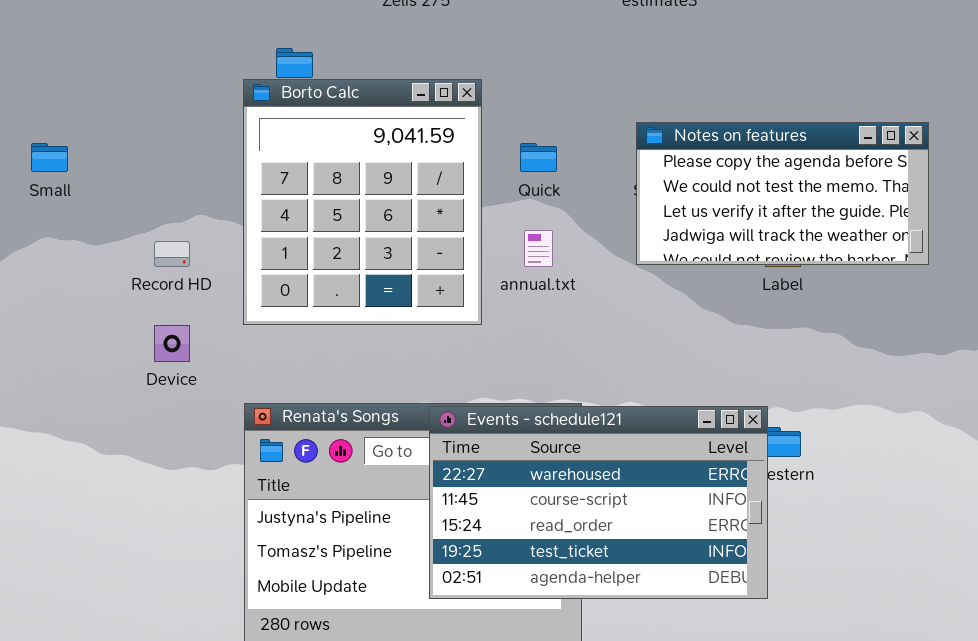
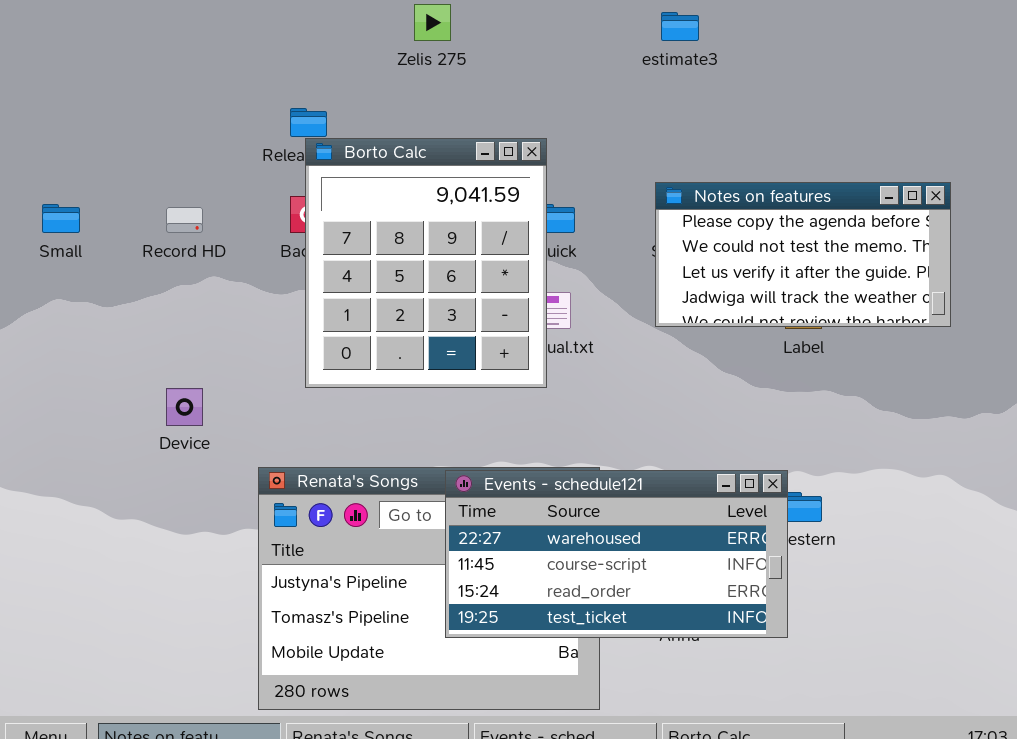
Borto Calc: [243,79,482,325] -> [305,138,547,388], moved
Record HD: [154,241,190,267] -> [166,207,203,233], moved
Events - schedule121: [429,406,768,599] -> [445,470,788,638], resized

